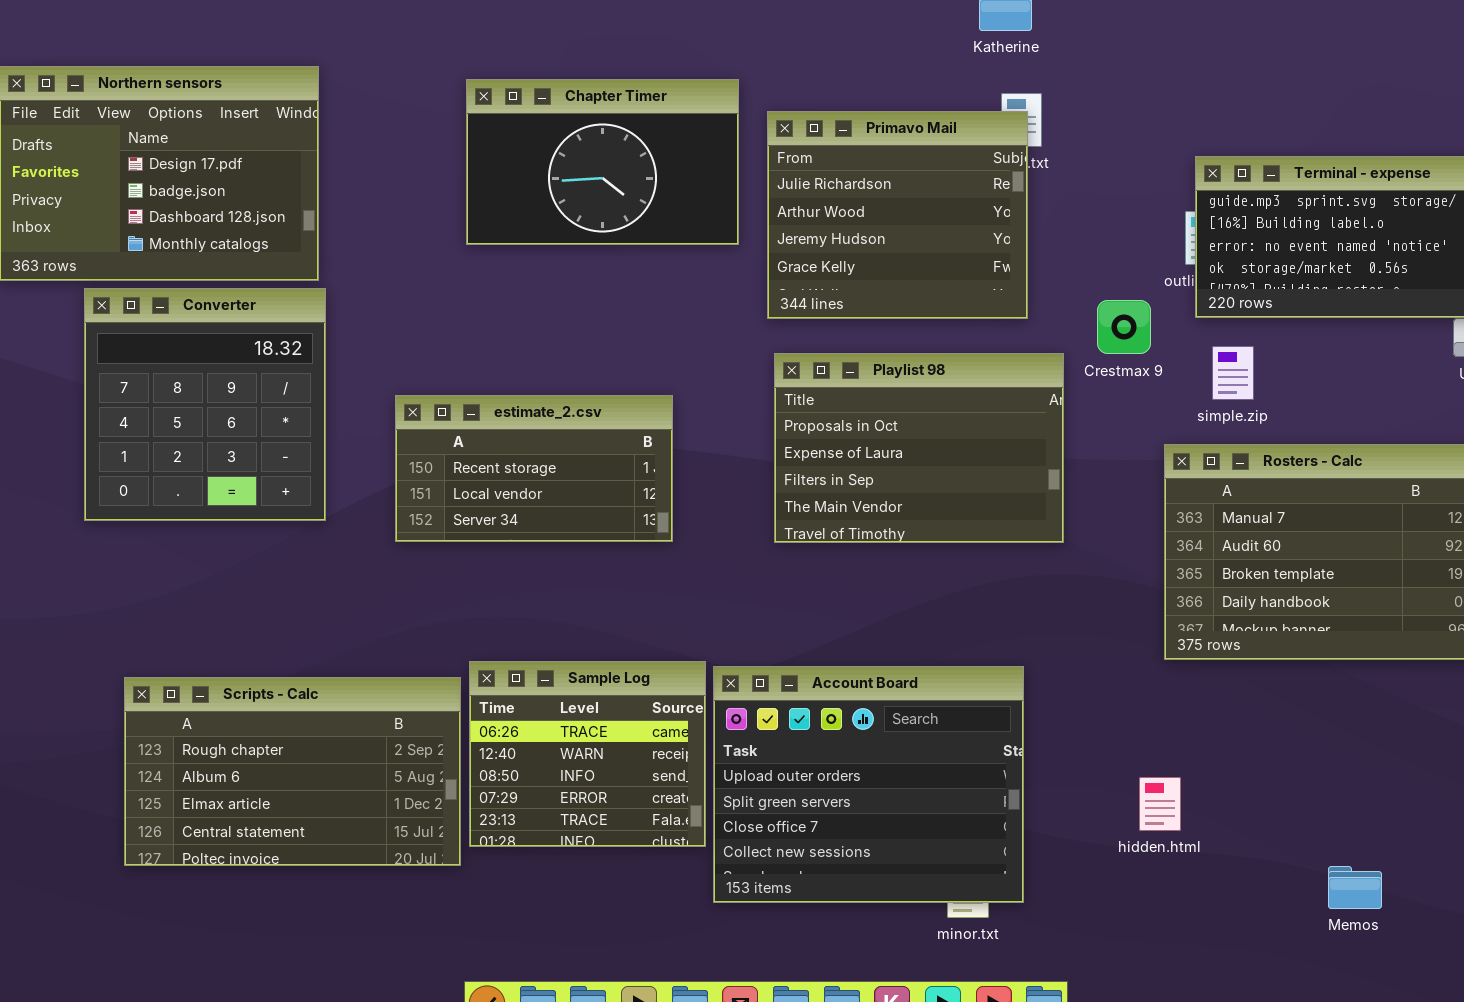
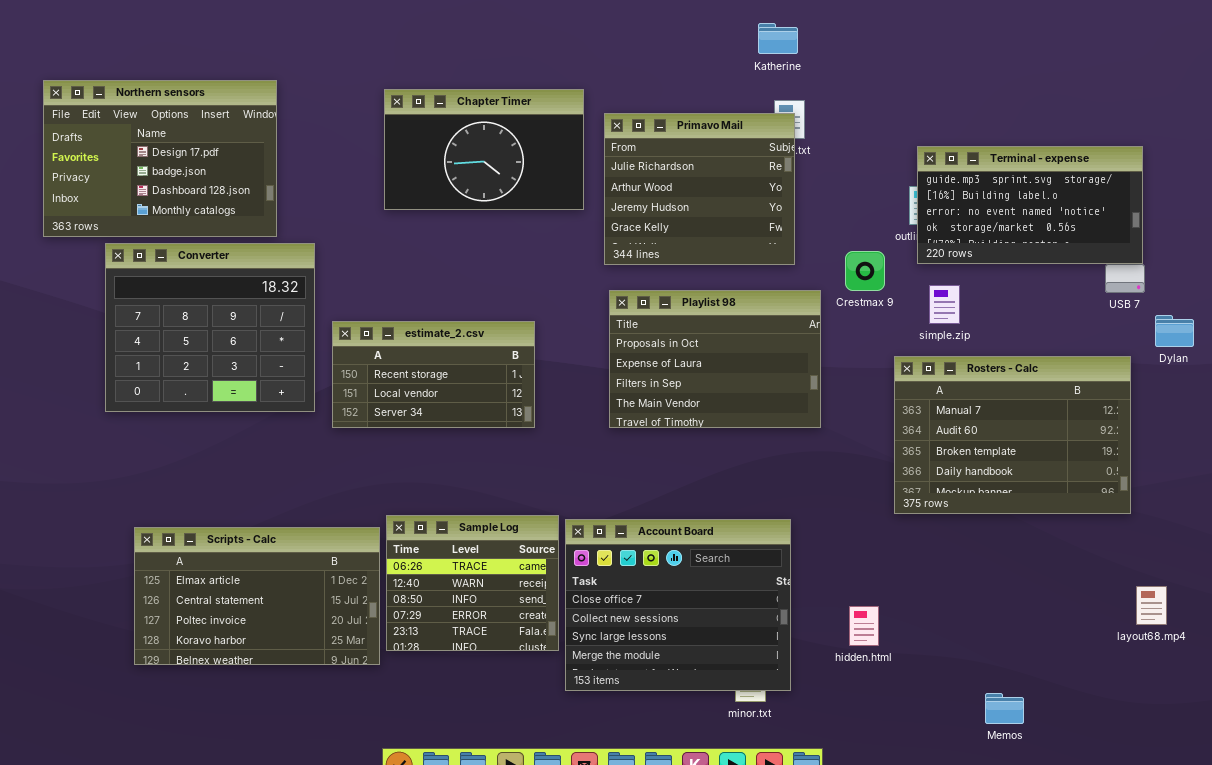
Converter: [84,288,326,521] -> [105,243,315,412], resized
Account Board: [713,666,1024,903] -> [565,519,791,691], scrolled down 2 rows
Scripts - Calc: [124,677,461,866] -> [134,527,380,665], scrolled down 2 rows
hidden.html: [1139,777,1181,831] -> [849,606,879,646], moved
Memos: [1328,866,1382,909] -> [985,693,1024,724], moved

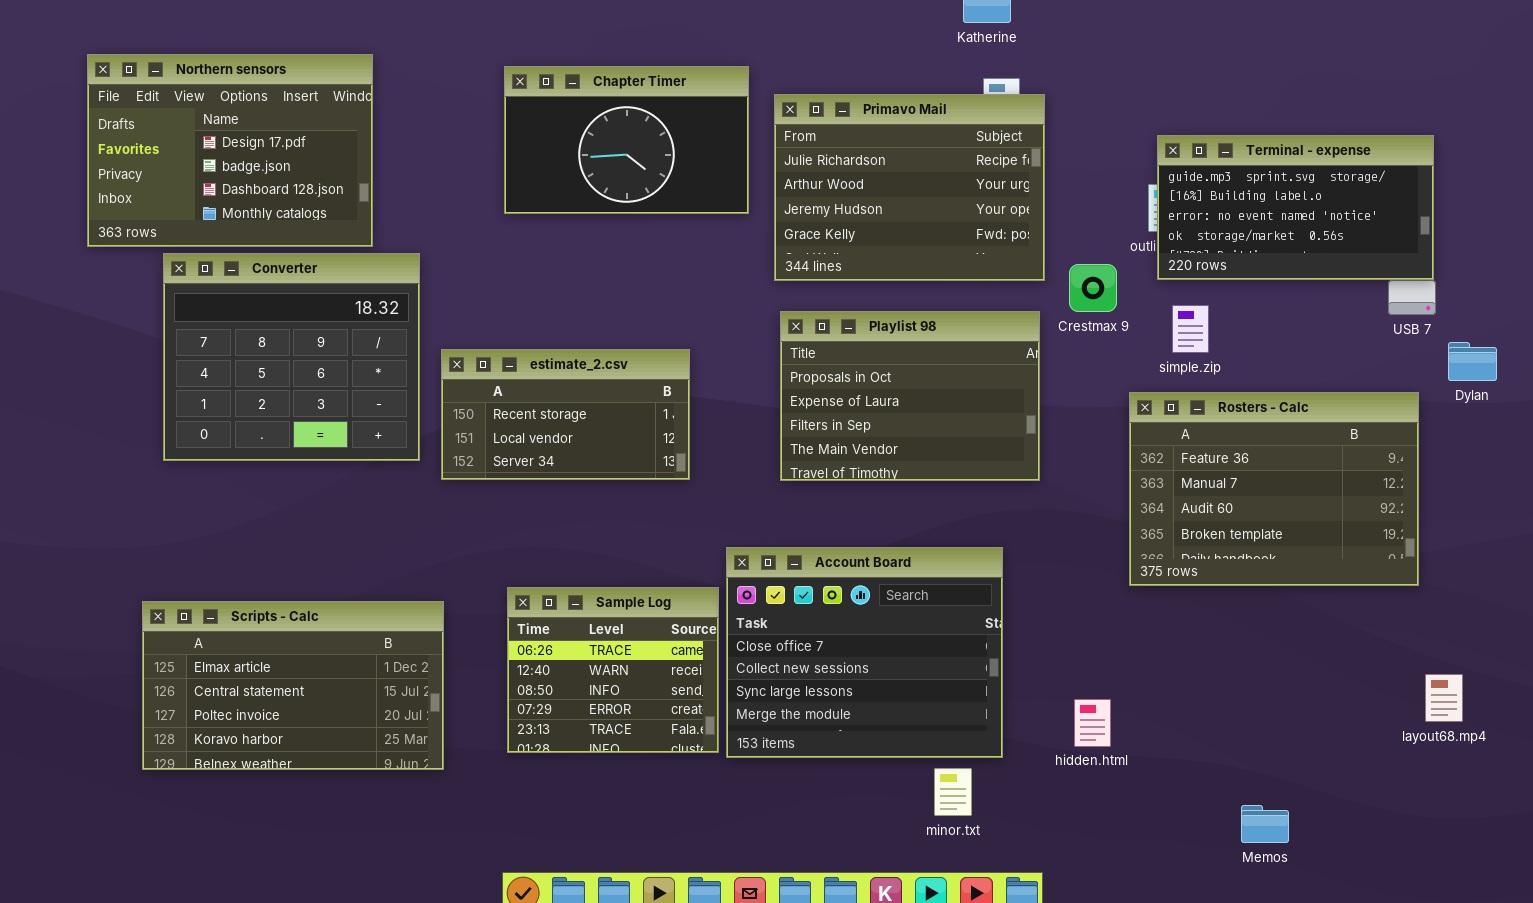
Primavo Mail: [604,113,795,265] -> [774,94,1045,281], resized
Rosters - Calc: [894,356,1131,514] -> [1129,392,1419,586], scrolled up 1 row
Account Board: [565,519,791,691] -> [726,547,1003,758], moved
Scripts - Calc: [134,527,380,665] -> [142,601,444,770], moved

